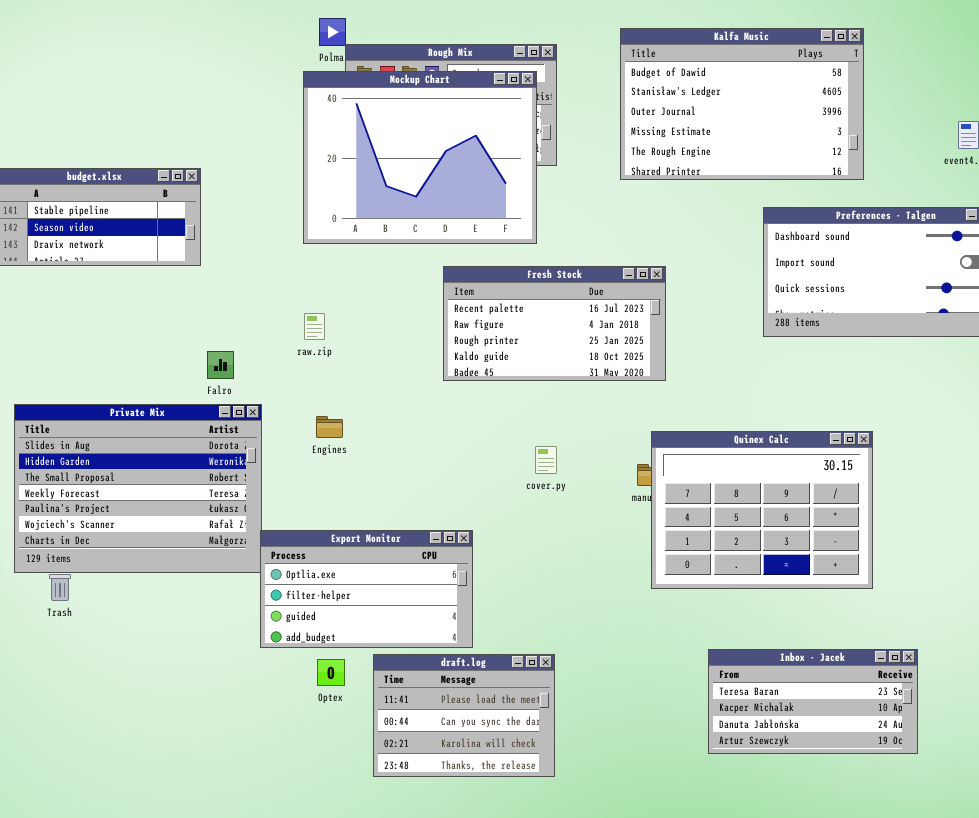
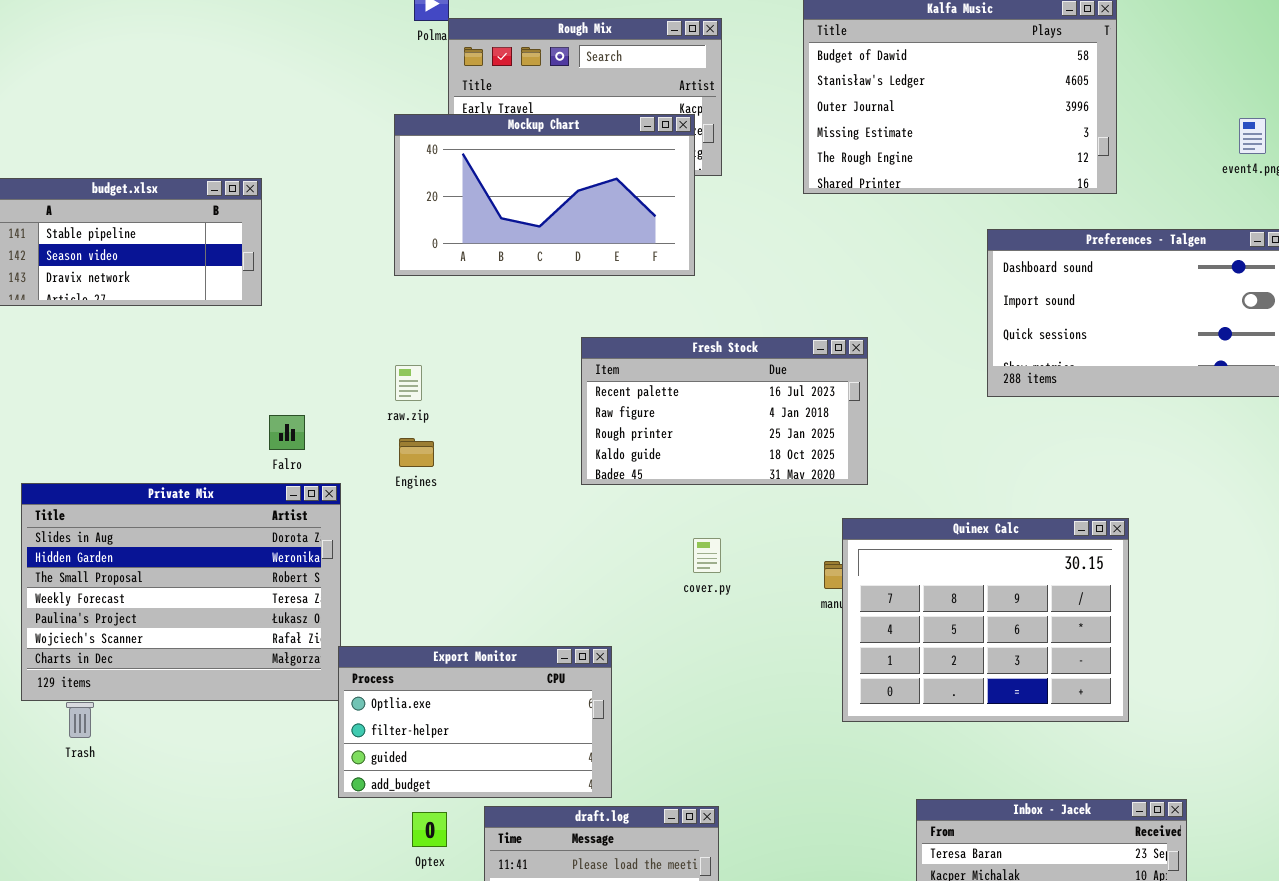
Mockup Chart: [303,71,537,244] -> [394,114,695,276], resized
Fresh Stock: [443,266,666,381] -> [581,337,868,485], moved
Engines: [316,416,343,438] -> [399,438,434,467], moved

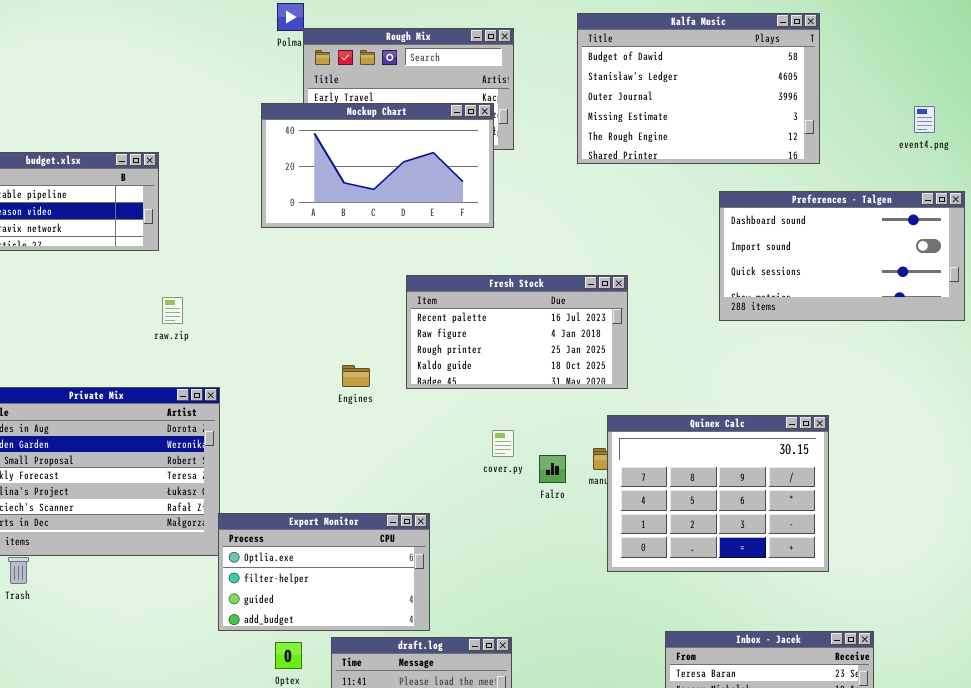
raw.zip: [395,365,422,401] -> [162,297,183,324], moved
Falro: [269,415,305,450] -> [539,455,566,483], moved
Engines: [399,438,434,467] -> [342,365,370,387], moved

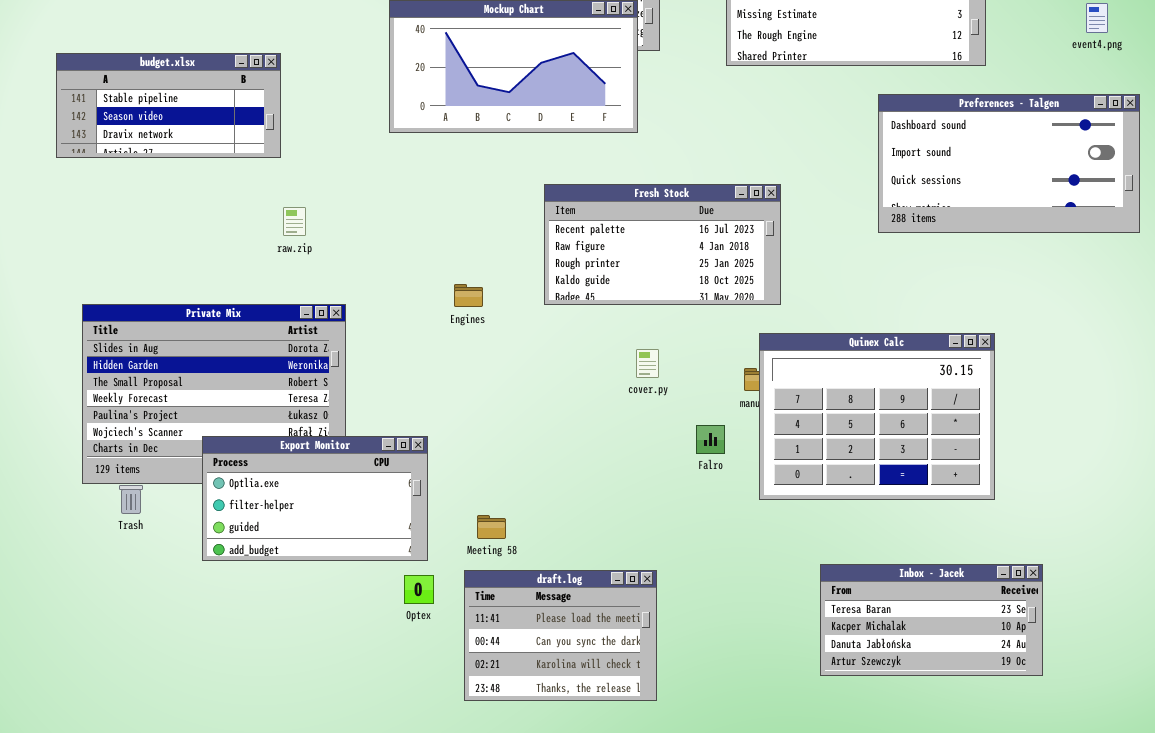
Engines: [342,365,370,387] -> [454,284,483,307], moved
Falro: [539,455,566,483] -> [696,425,725,454], moved
Export Monitor: [218,513,430,631] -> [202,436,428,561], moved

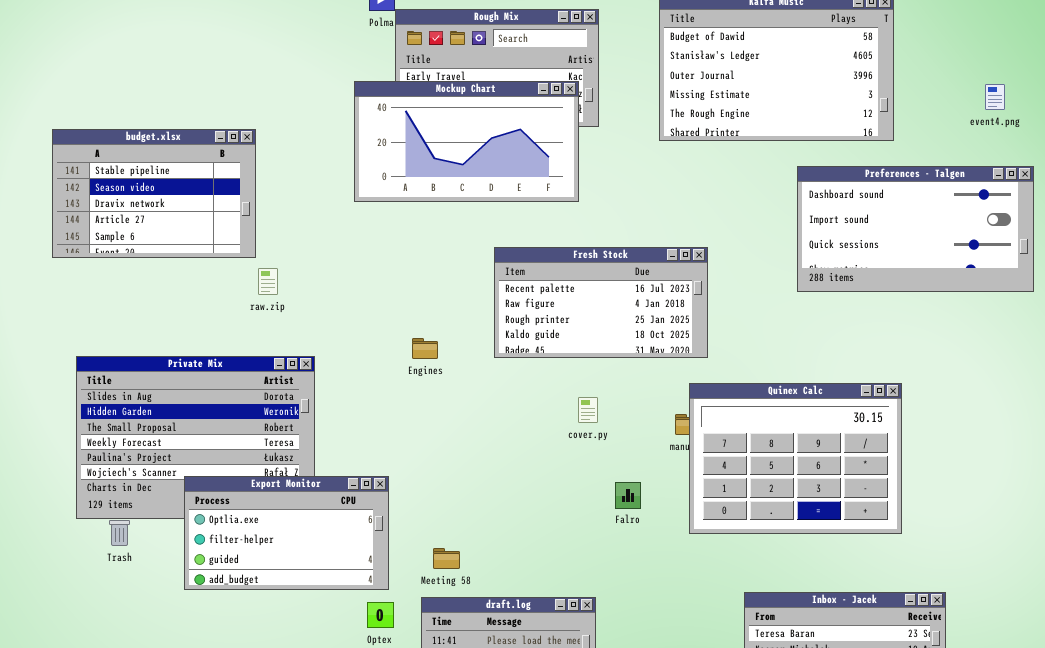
budget.xlsx: [56,53,281,158] -> [52,129,256,258], resized
Falro: [696,425,725,454] -> [615,482,641,509], moved

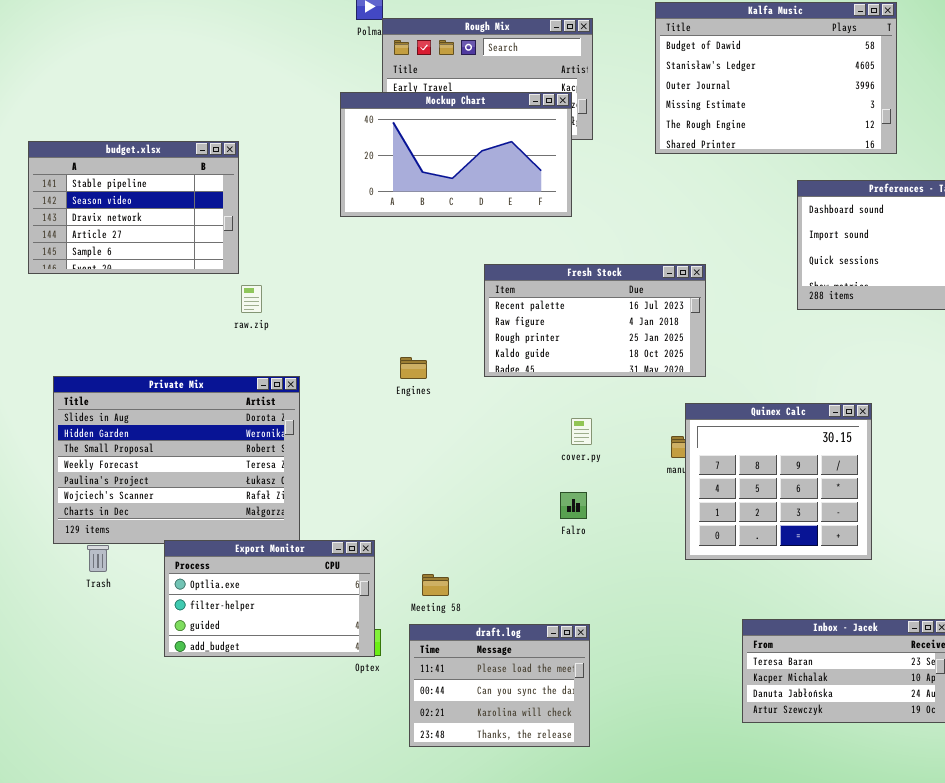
Quinex Calc: [689,383,902,534] -> [685,403,872,560], resized
Export Monitor: [184,476,389,590] -> [164,540,375,657], moved
Falro: [615,482,641,509] -> [560,492,587,519], moved

